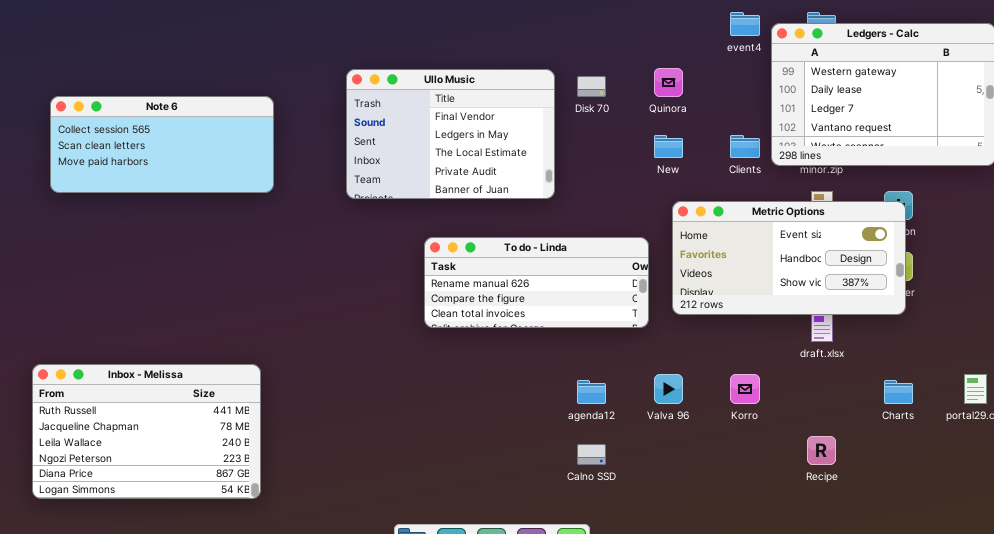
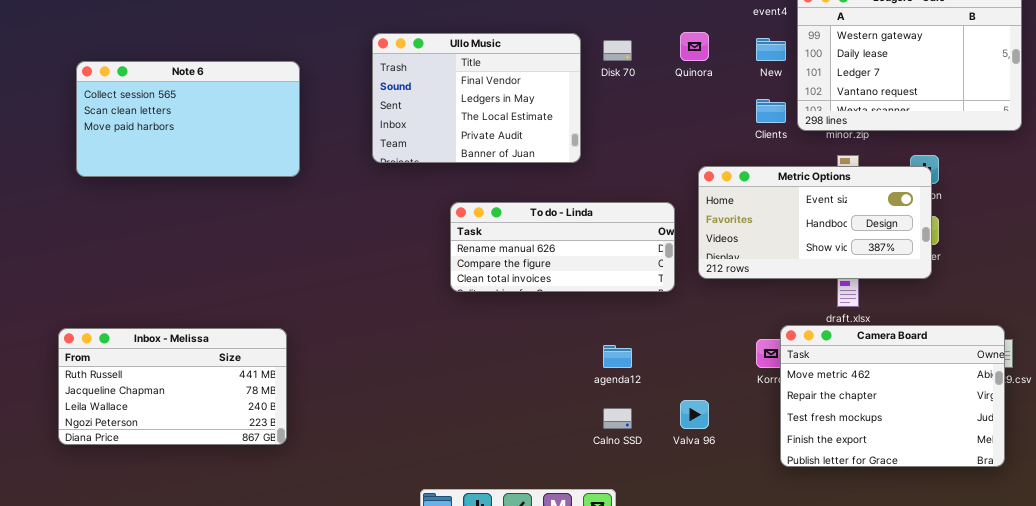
Note 6: [50,96,274,193] -> [76,61,300,177], resized
New: [654,135,683,158] -> [756,38,786,61], moved
Camera Board: none -> [780,325,1005,467], opened
Inbox - Melissa: [32,364,261,499] -> [58,328,287,445], resized
Valva 96: [654,374,683,404] -> [680,400,709,429], moved

